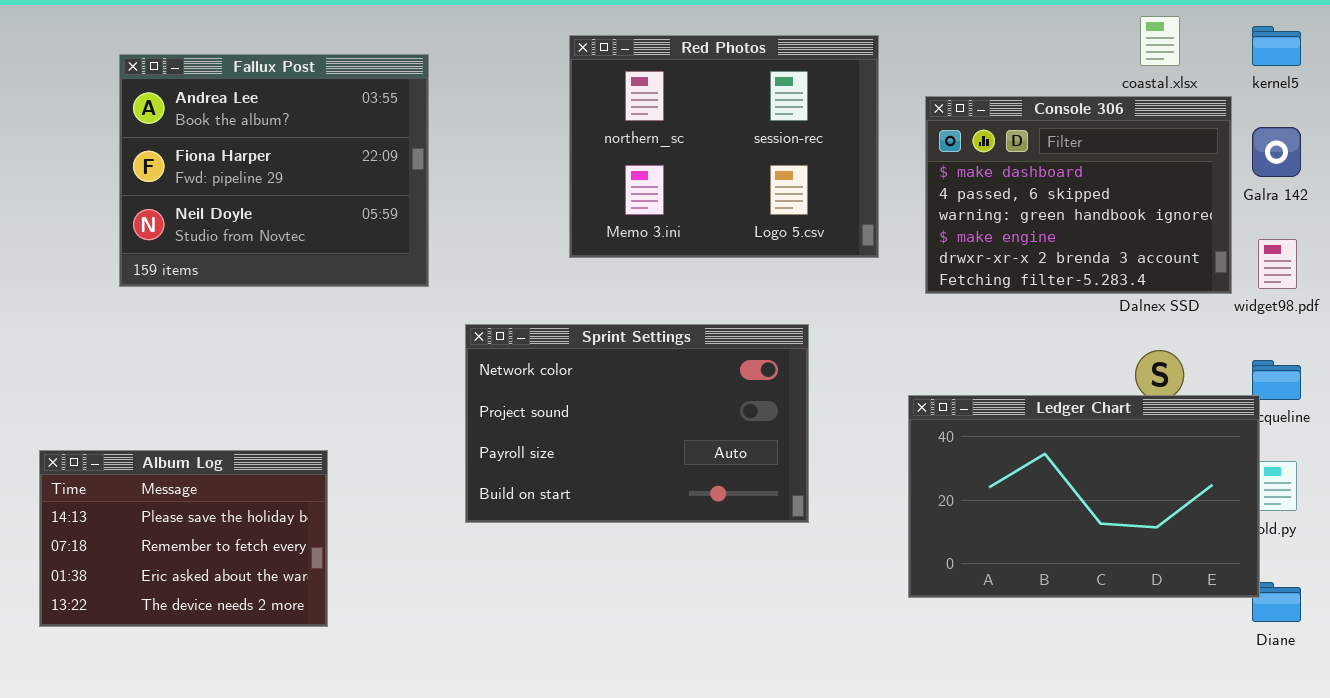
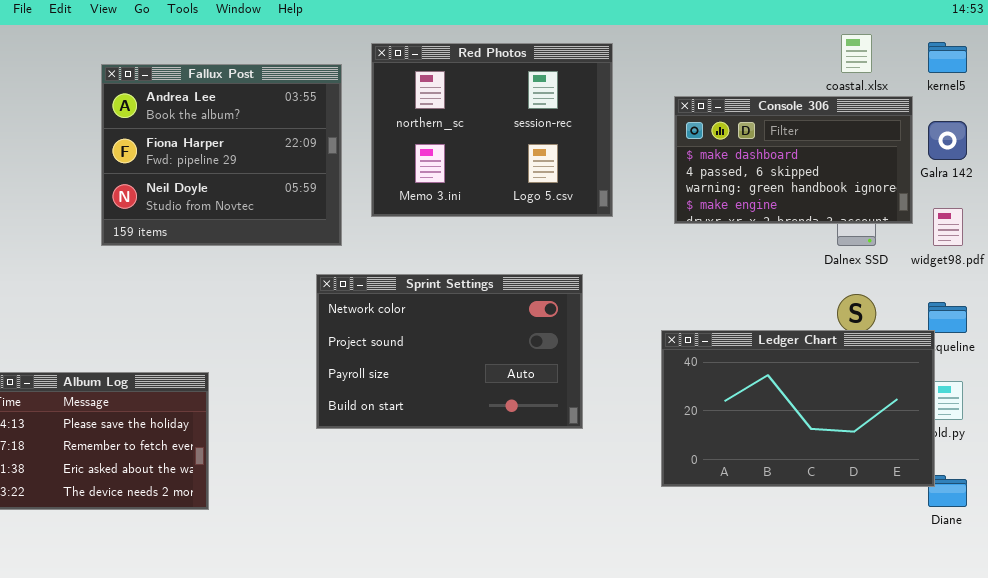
Red Photos: [569,35,879,258] -> [371,43,613,217], moved
Fallux Post: [119,54,429,287] -> [101,64,342,246], moved
Console 306: [925,96,1232,294] -> [674,96,913,224], resized

